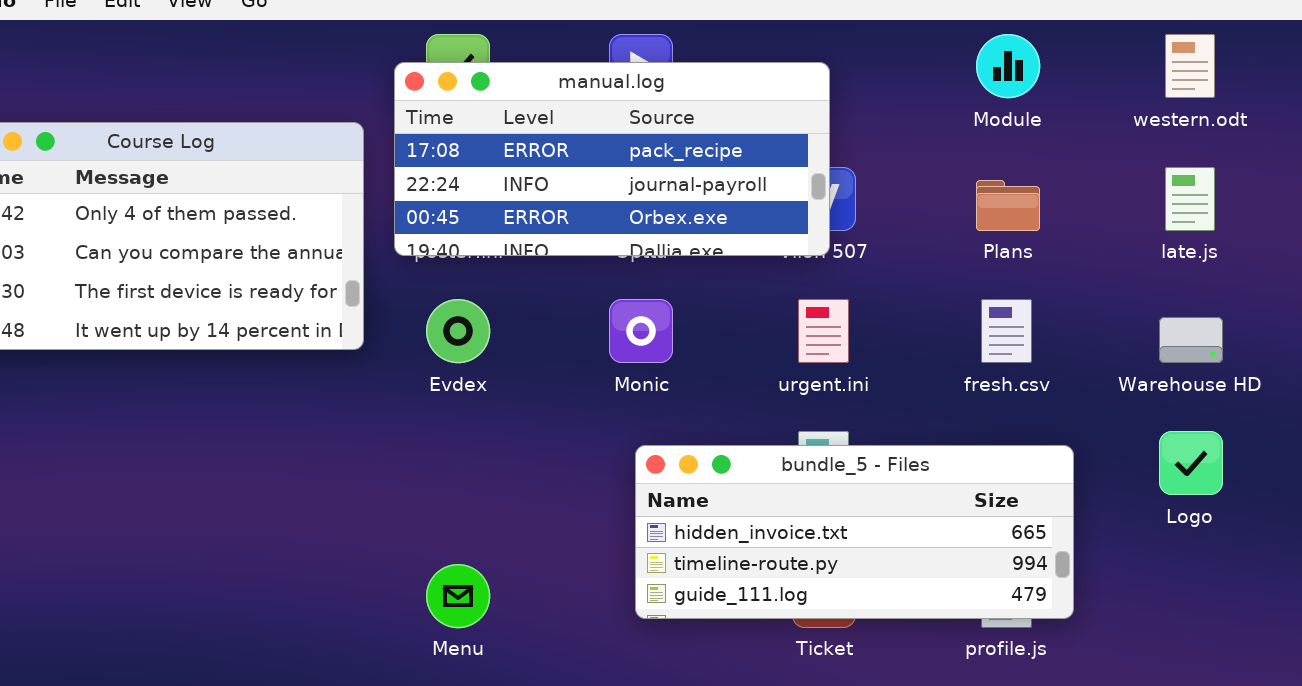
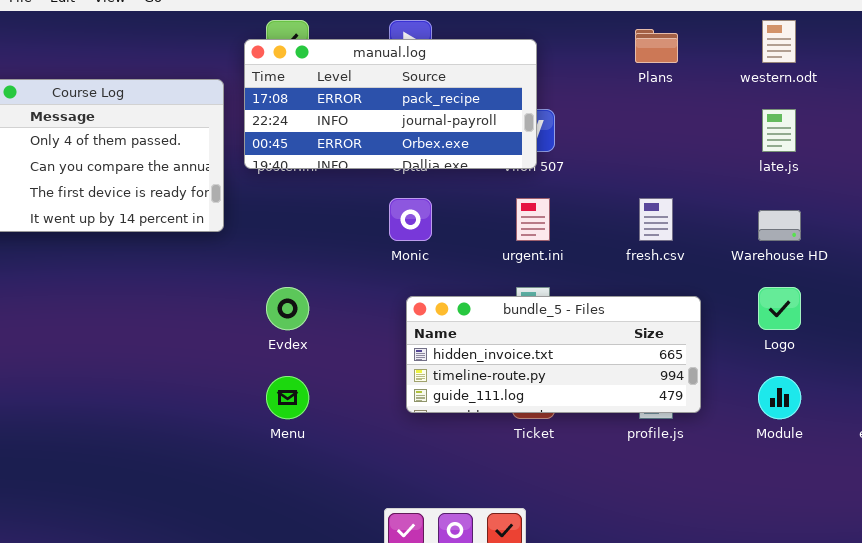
Module: [976,34,1040,98] -> [758,376,801,419], moved
Plans: [976,180,1040,231] -> [635,29,678,63], moved
Evdex: [426,299,490,363] -> [266,287,309,330], moved

